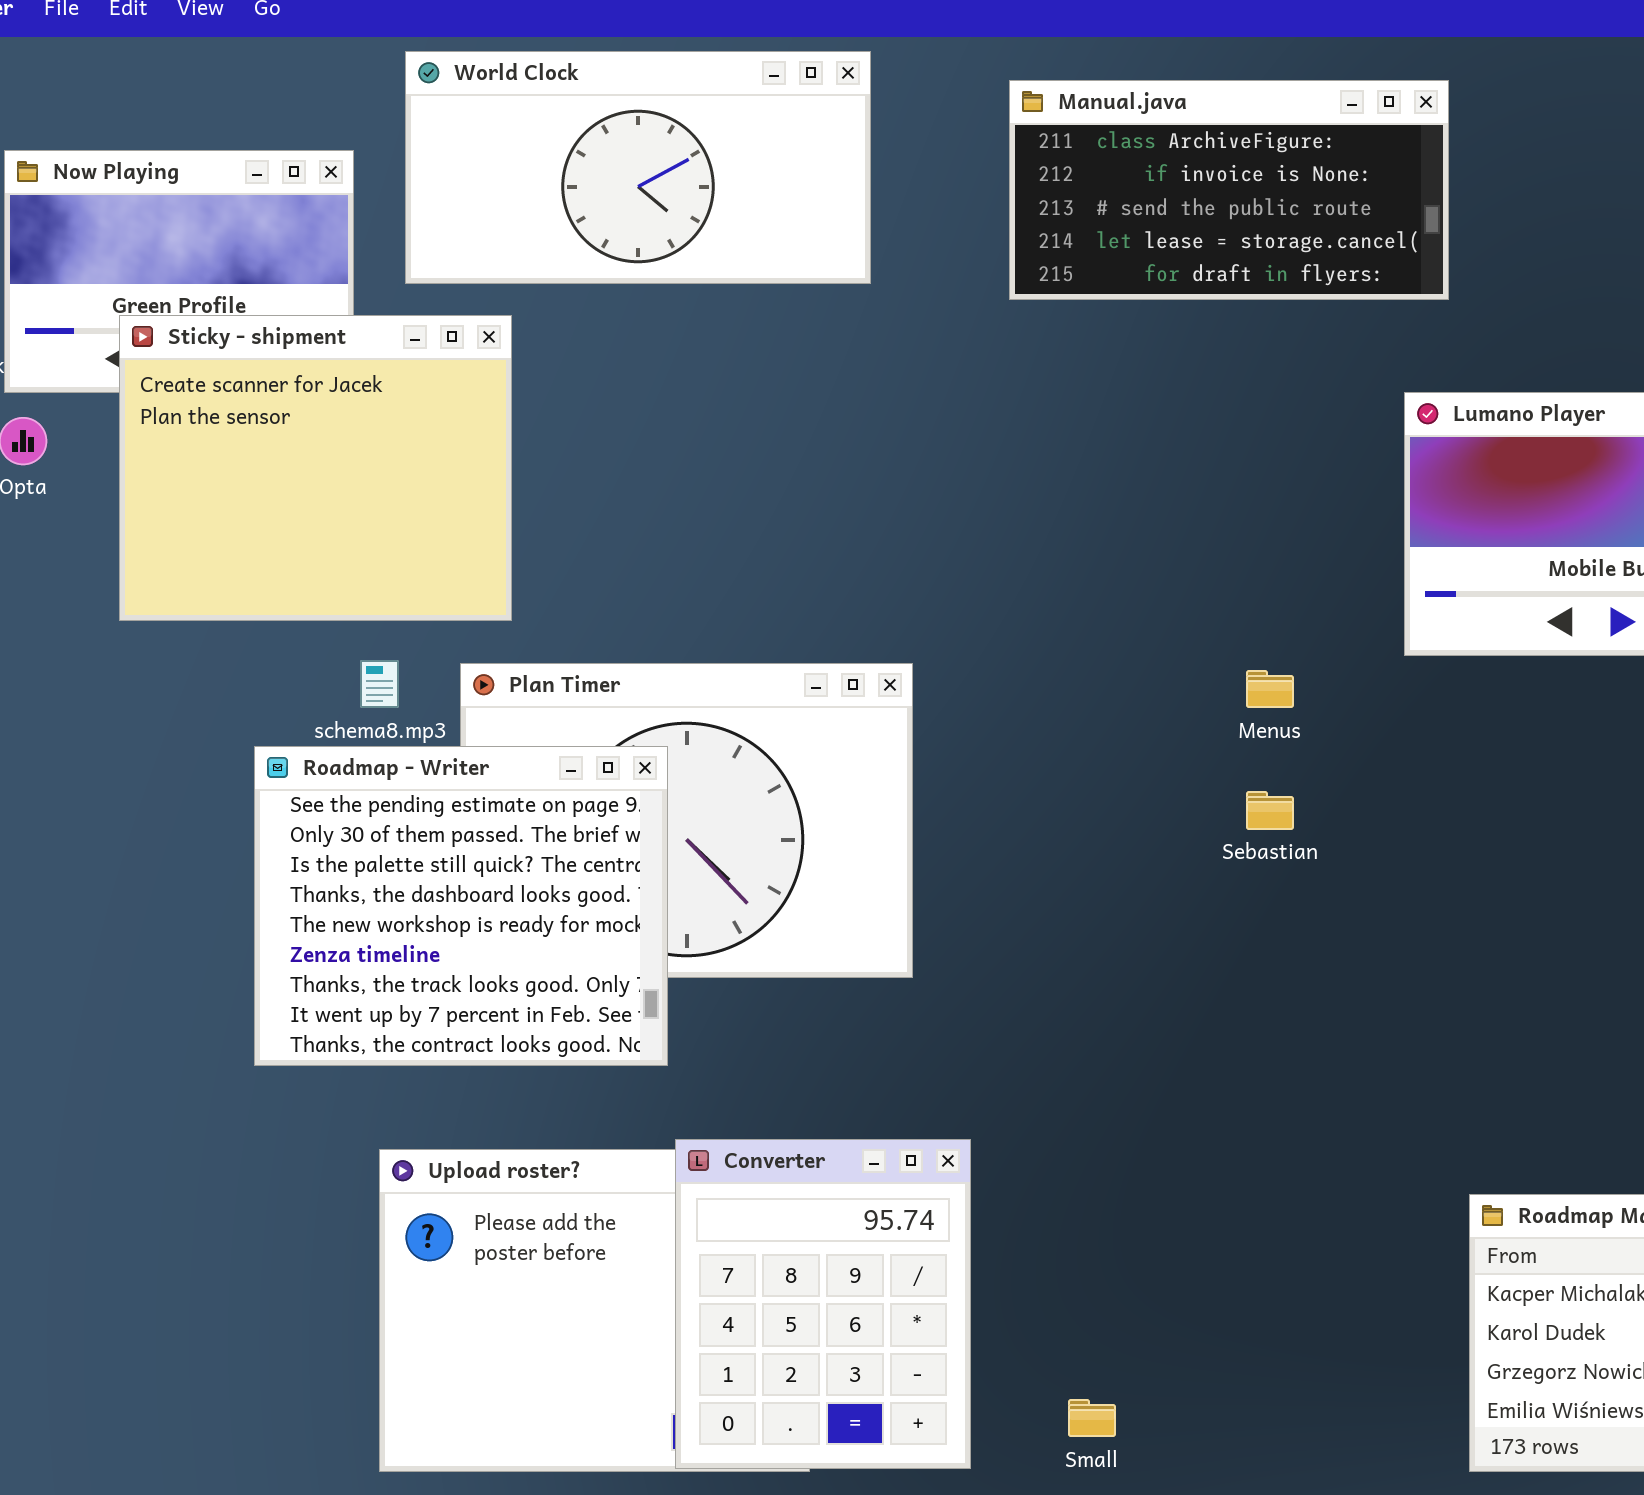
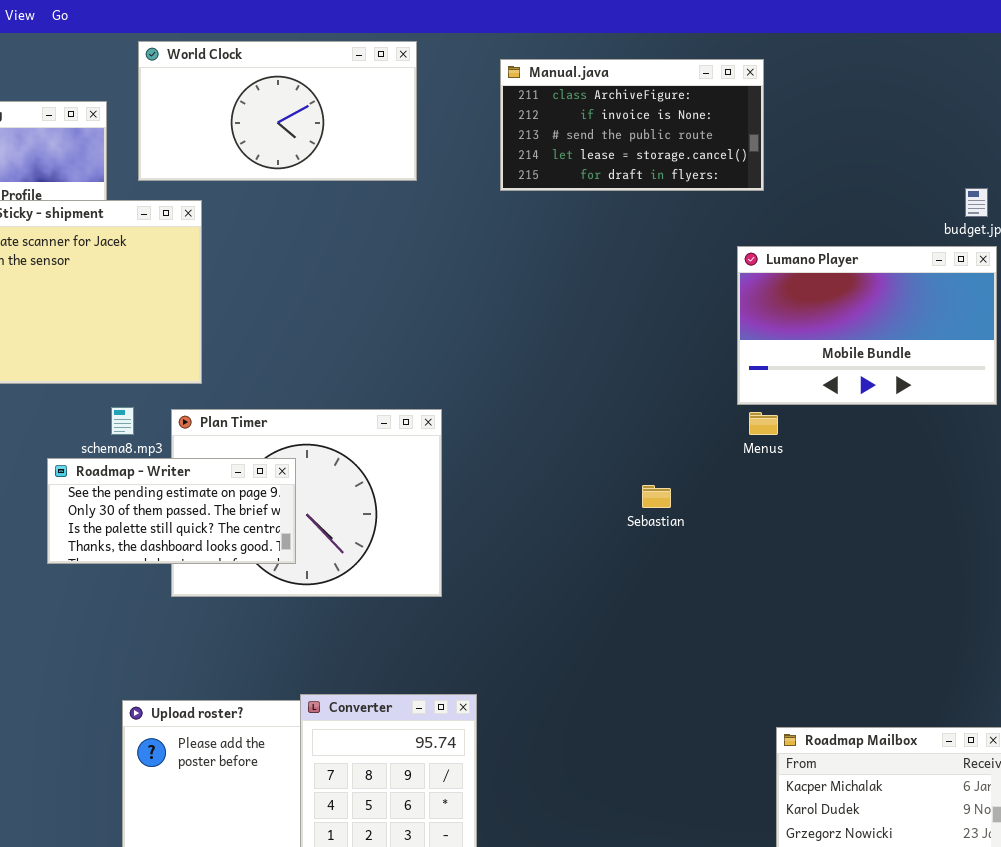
Menus: [1246,670,1294,708] -> [749,412,778,435], moved
Roadmap - Writer: [254,746,668,1066] -> [47,458,296,564], resized

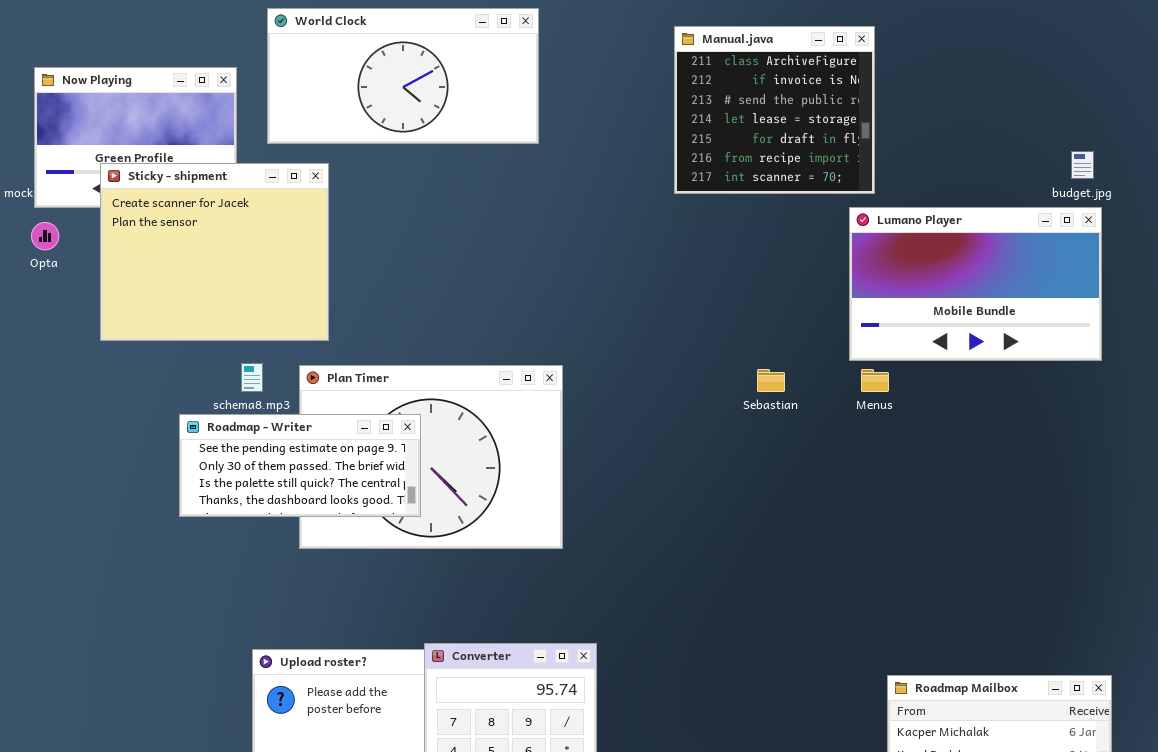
Manual.java: [500,59,764,191] -> [674,26,875,194], resized
Sebastian: [642,485,671,508] -> [757,369,785,392], moved

